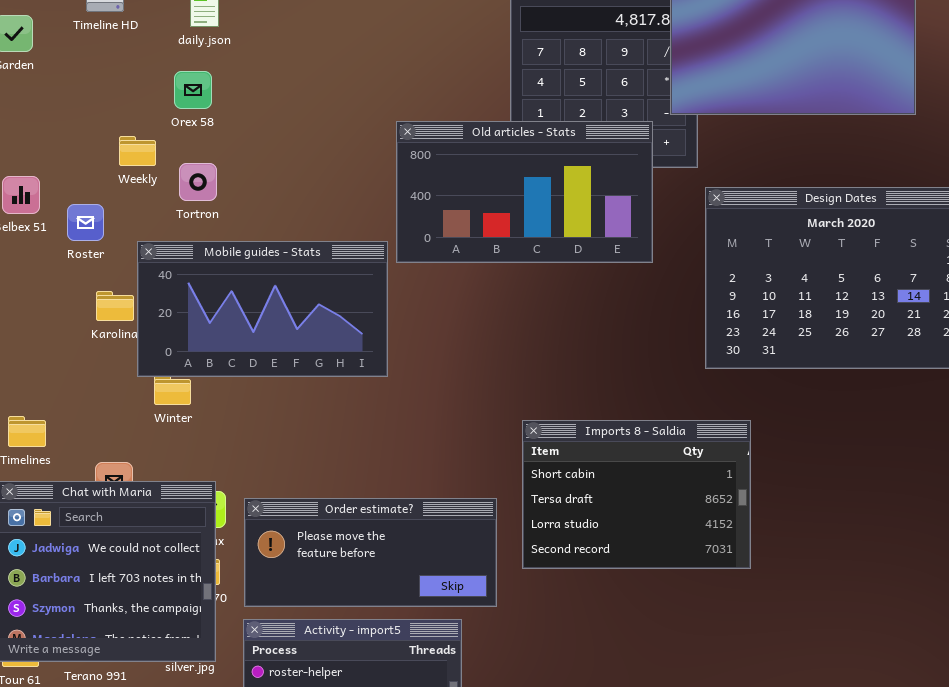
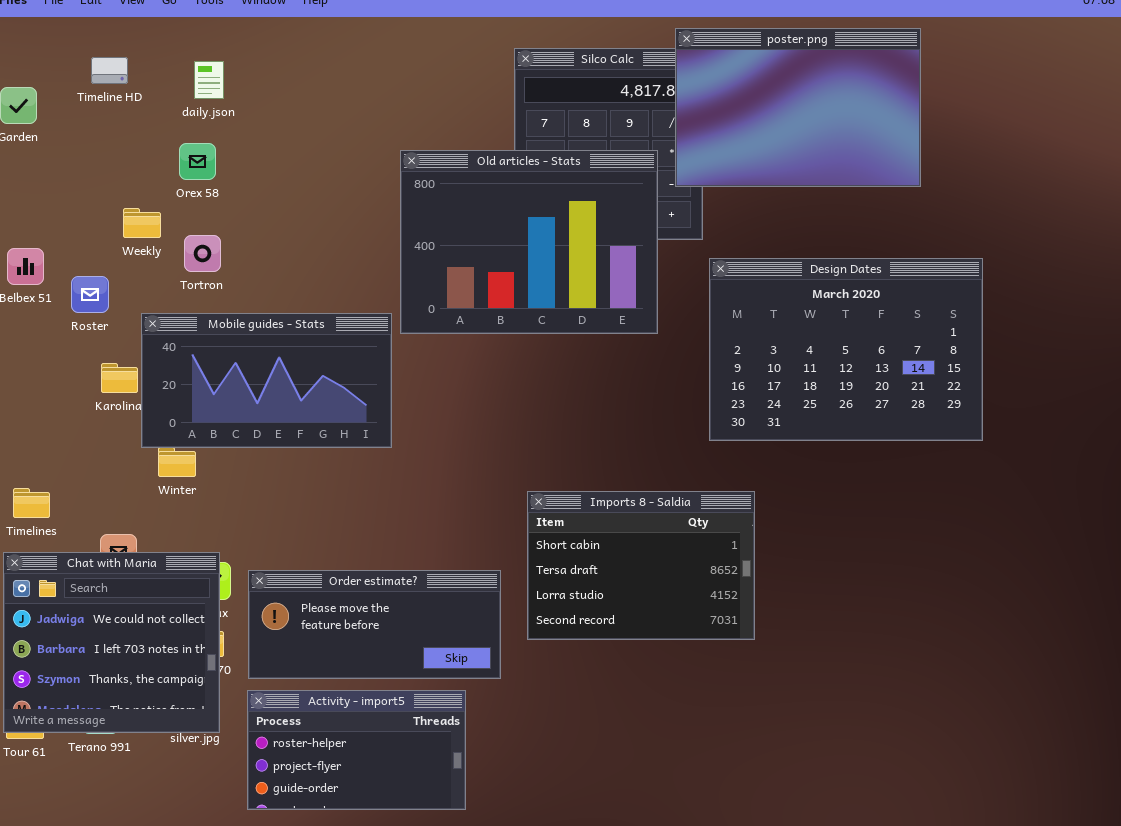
Old articles - Stats: [396,121,653,263] -> [400,150,658,334], resized

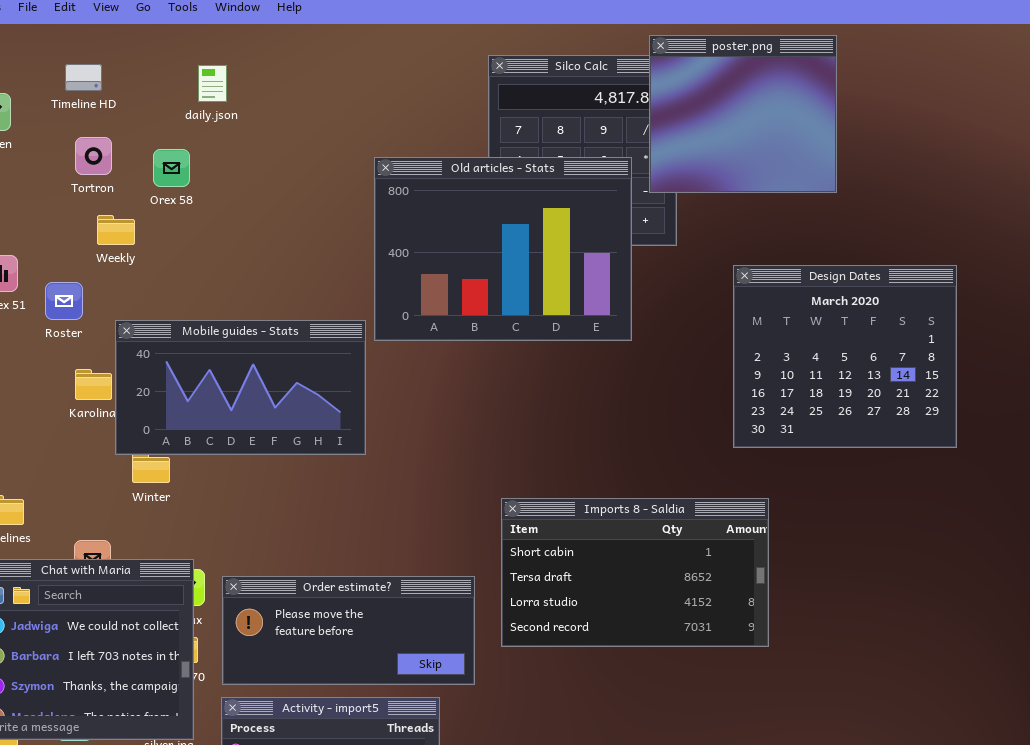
poster.png: [675,28,921,187] -> [649,35,837,193], resized
daily.json: [194,61,224,99] -> [198,65,227,102], moved
Tortron: [184,235,221,272] -> [75,137,112,175], moved
Design Dates: [709,258,983,441] -> [733,265,957,448], resized
Imports 8 - Saldia: [527,491,755,640] -> [501,498,769,647], resized

